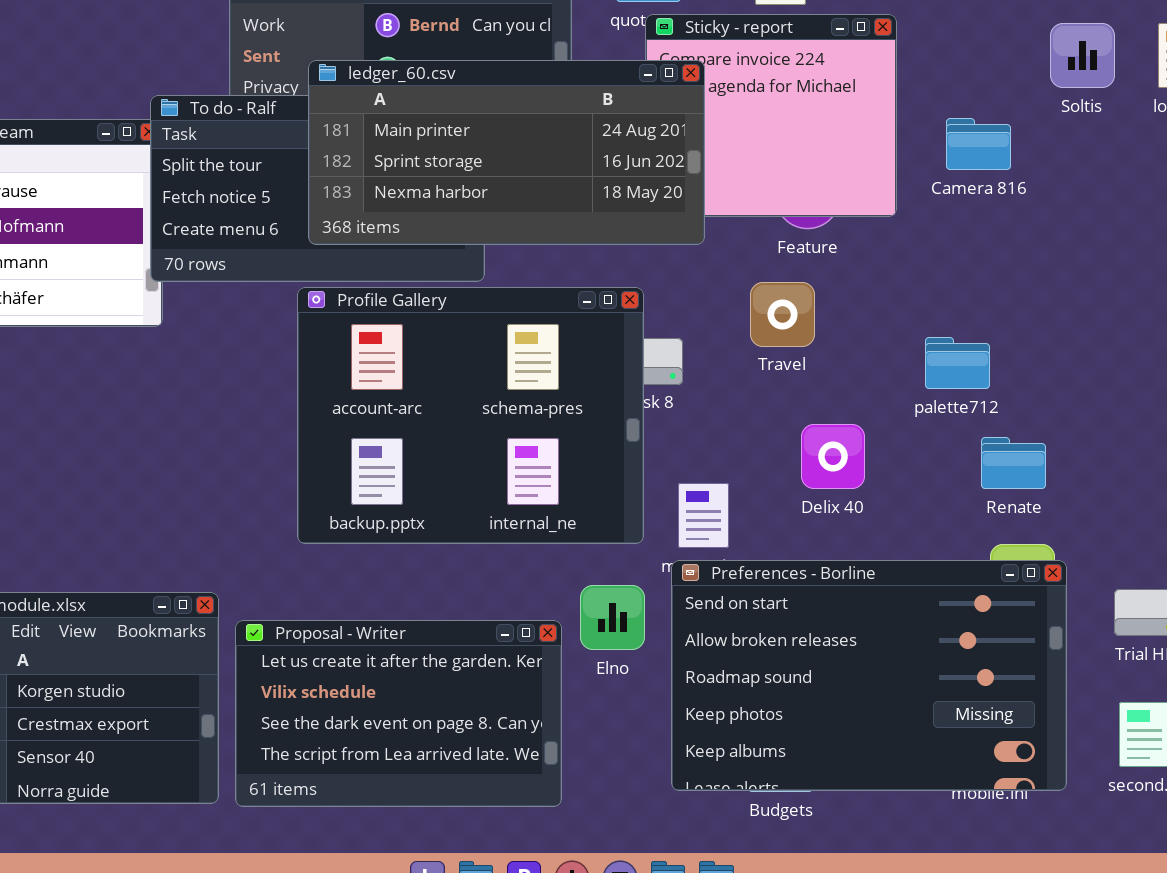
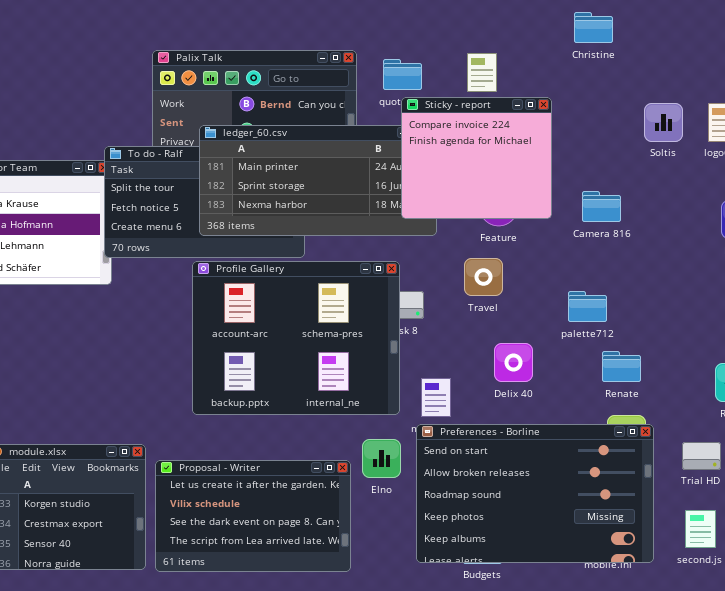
Sticky - report: [645,14,897,217] -> [401,97,552,219], raised
Camera 816: [946,118,1011,170] -> [582,191,621,222], moved

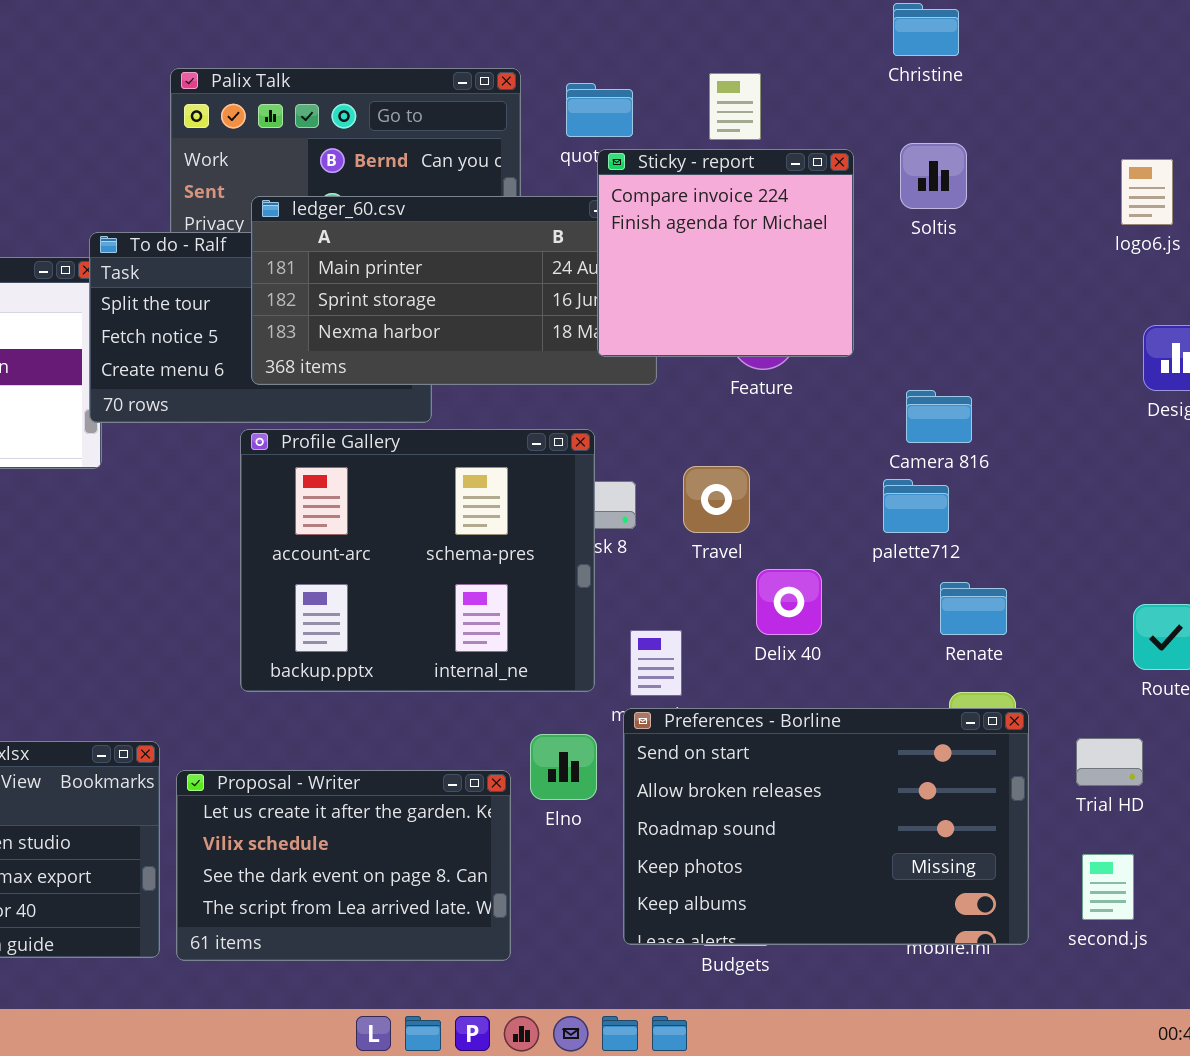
Soltis: [644,103,683,142] -> [900,143,967,209], moved
Camera 816: [582,191,621,222] -> [906,390,972,443], moved
Travel: [464,258,503,296] -> [683,466,750,533], moved

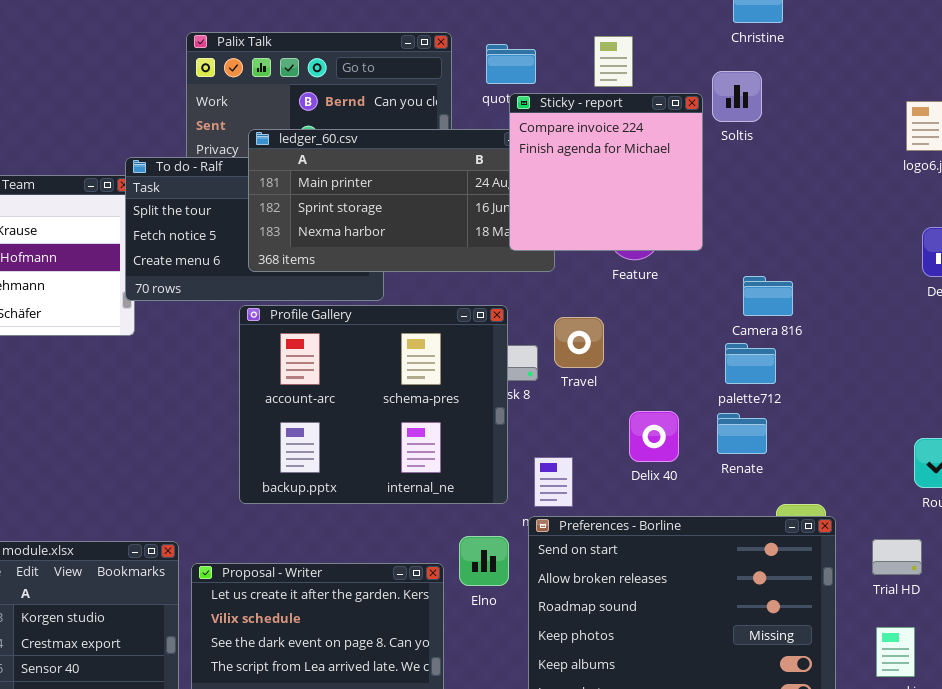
Soltis: [900,143,967,209] -> [712,71,762,122], moved
Travel: [683,466,750,533] -> [554,317,604,368], moved
Renate: [940,582,1007,635] -> [717,413,767,454], moved

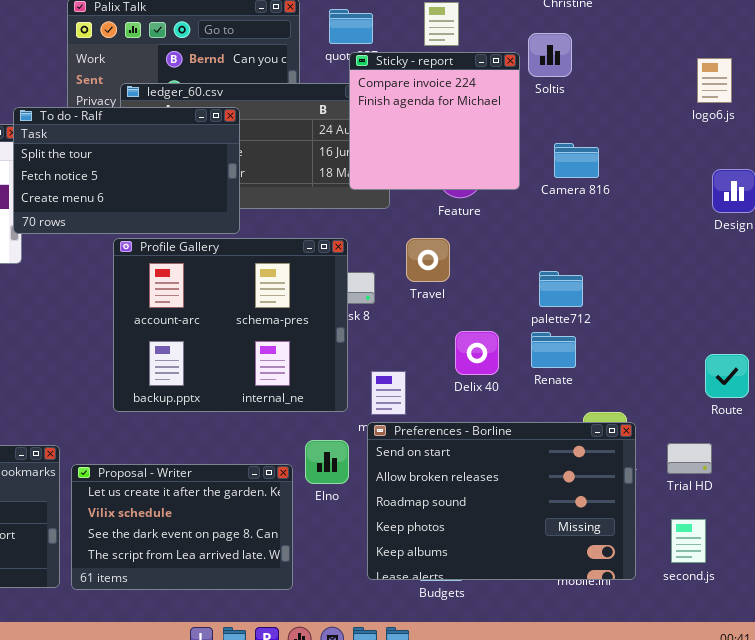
To do - Ralf: [125,157,384,301] -> [13,107,240,234], raised
Camera 816: [743,276,793,316] -> [554,143,599,178], moved
Travel: [554,317,604,368] -> [406,238,450,282], moved

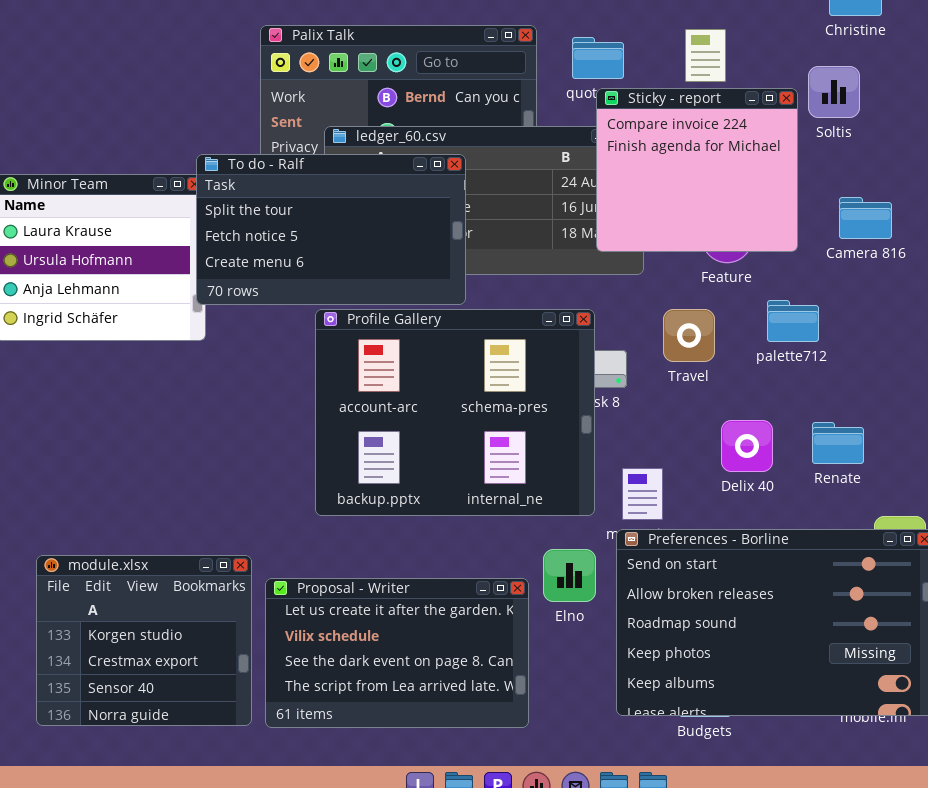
palette712: [539,271,583,307] -> [767,300,819,342], moved

